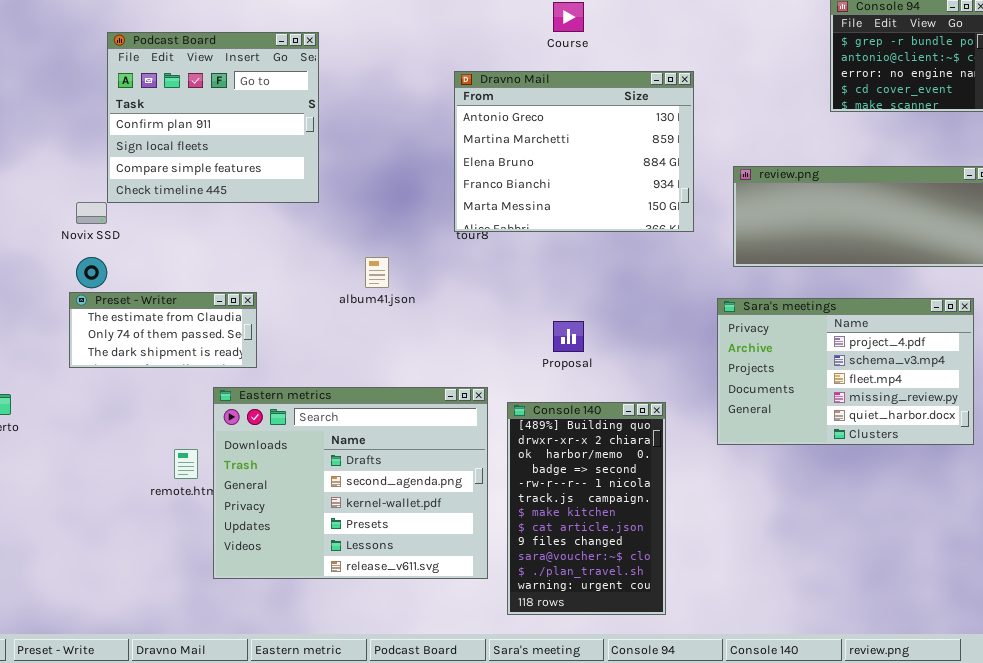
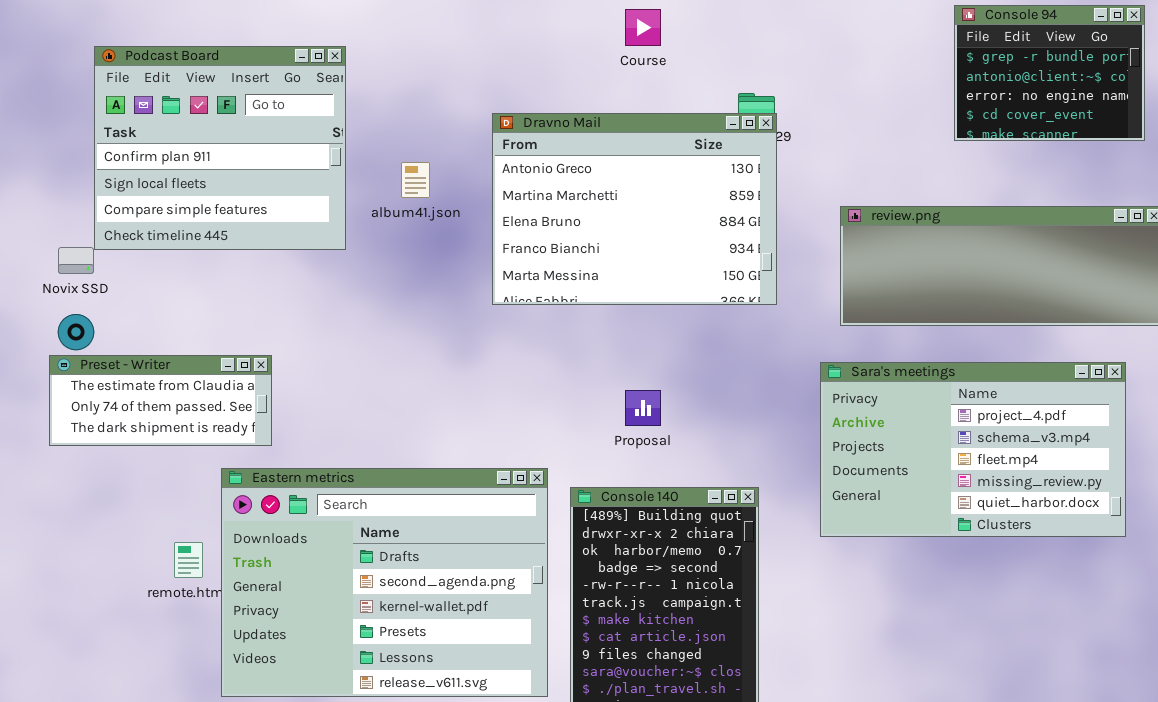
Dravno Mail: [454,71,694,232] -> [492,113,777,305], moved
album41.json: [365,257,389,288] -> [401,162,430,198], moved

